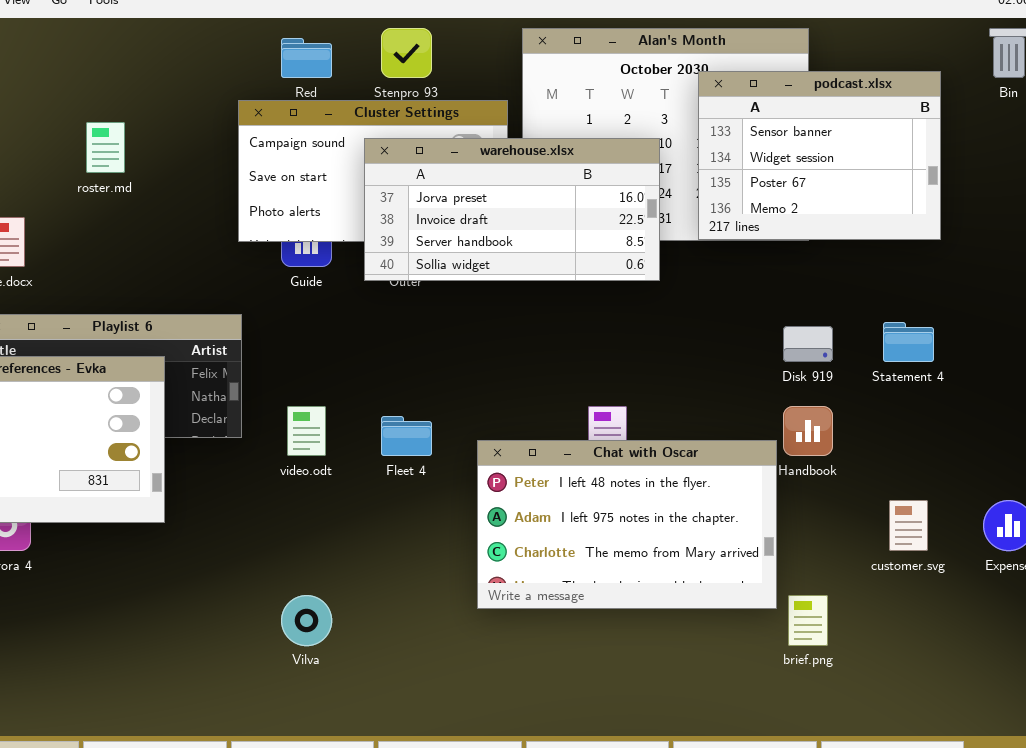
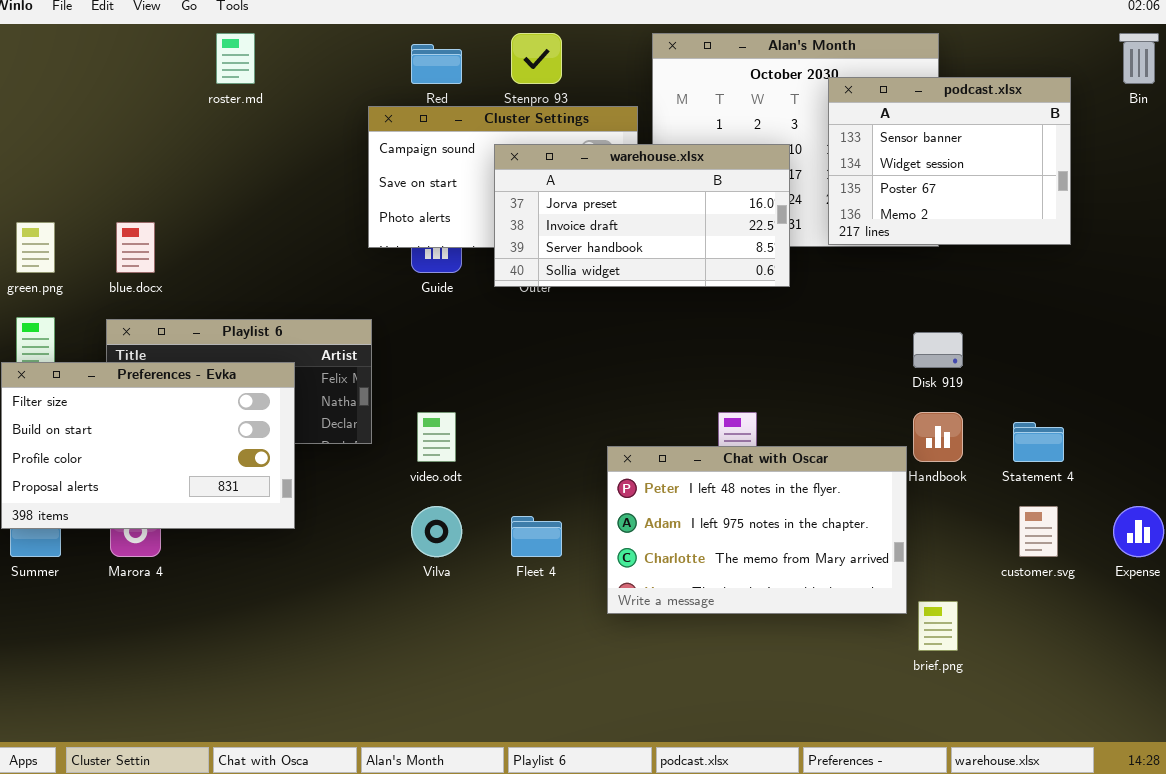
roster.md: [86,122,125,173] -> [216,33,255,84], moved
Statement 4: [883,322,934,362] -> [1013,422,1064,462], moved
Fleet 4: [381,416,432,456] -> [511,516,562,557], moved
Vilva: [281,595,332,646] -> [411,506,462,557], moved

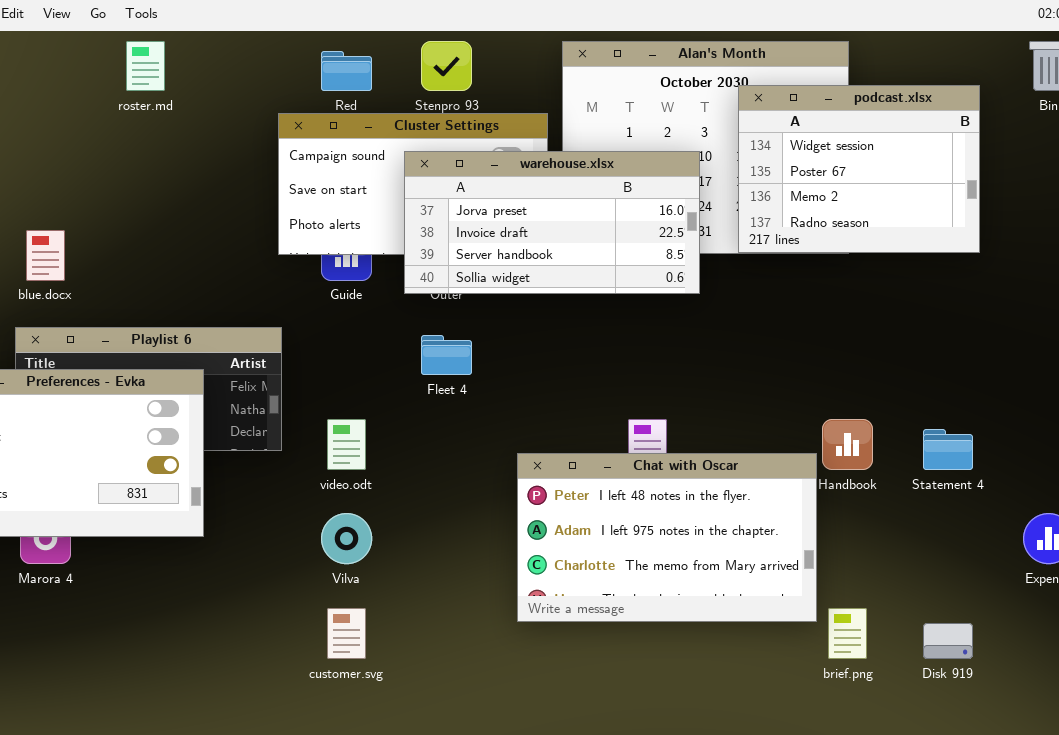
podcast.xlsx: [828,77,1071,245] -> [738,85,980,253], scrolled down 1 row
Disk 919: [913,332,963,368] -> [923,623,973,659], moved
customer.svg: [1019,506,1058,557] -> [327,608,366,659], moved
Fleet 4: [511,516,562,557] -> [421,335,472,375], moved

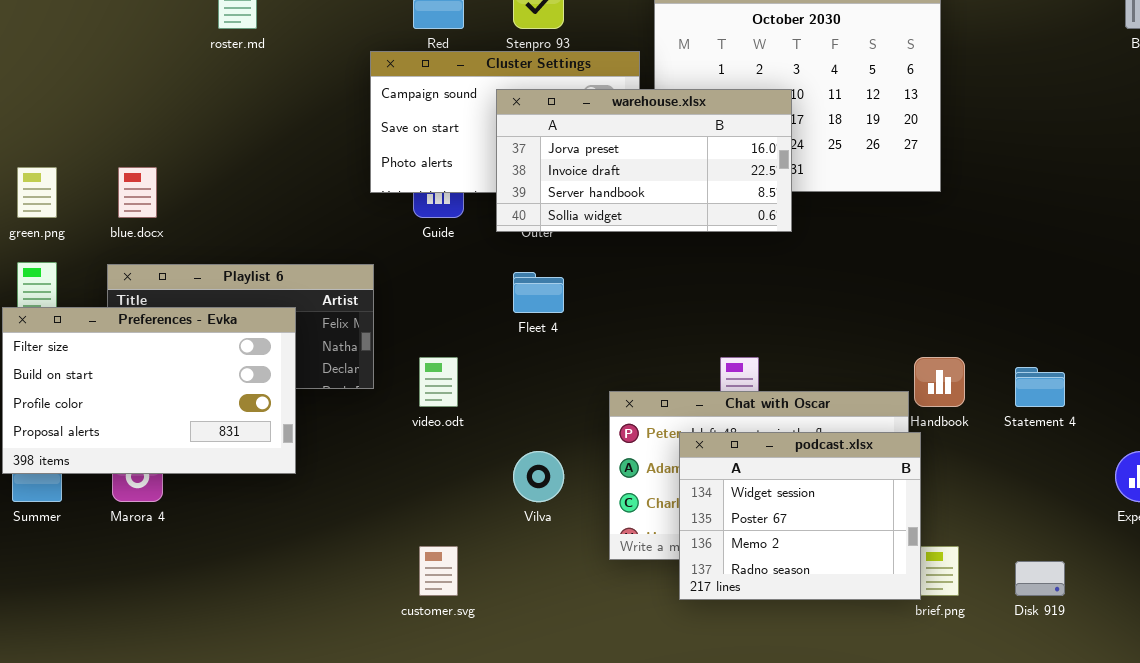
podcast.xlsx: [738,85,980,253] -> [679,432,921,600], moved
Vilva: [321,513,372,564] -> [513,451,564,502], moved

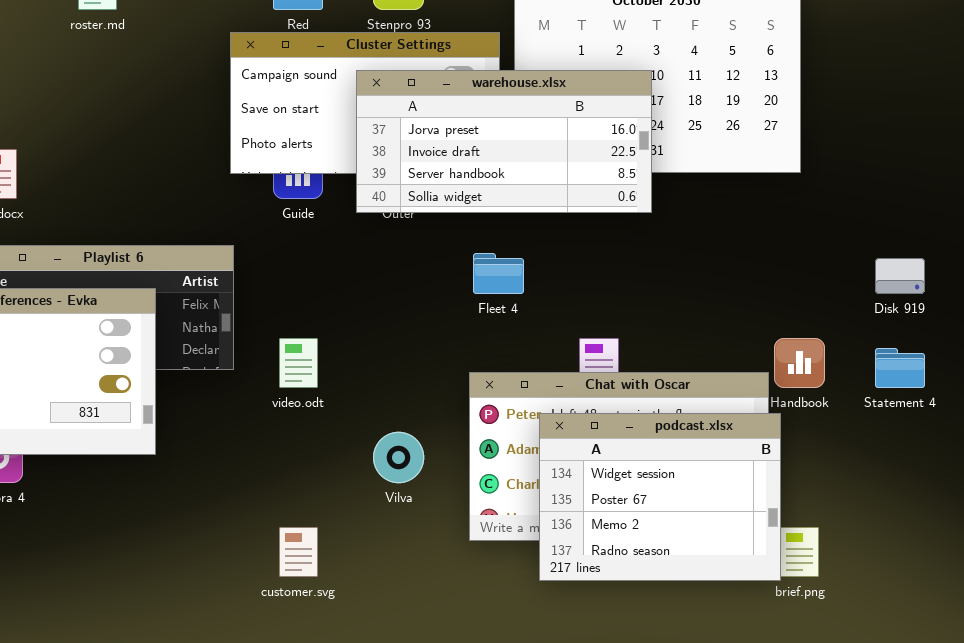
Fleet 4: [513,272,564,313] -> [473,253,524,294], moved
Disk 919: [1015,561,1065,596] -> [875,258,925,294], moved

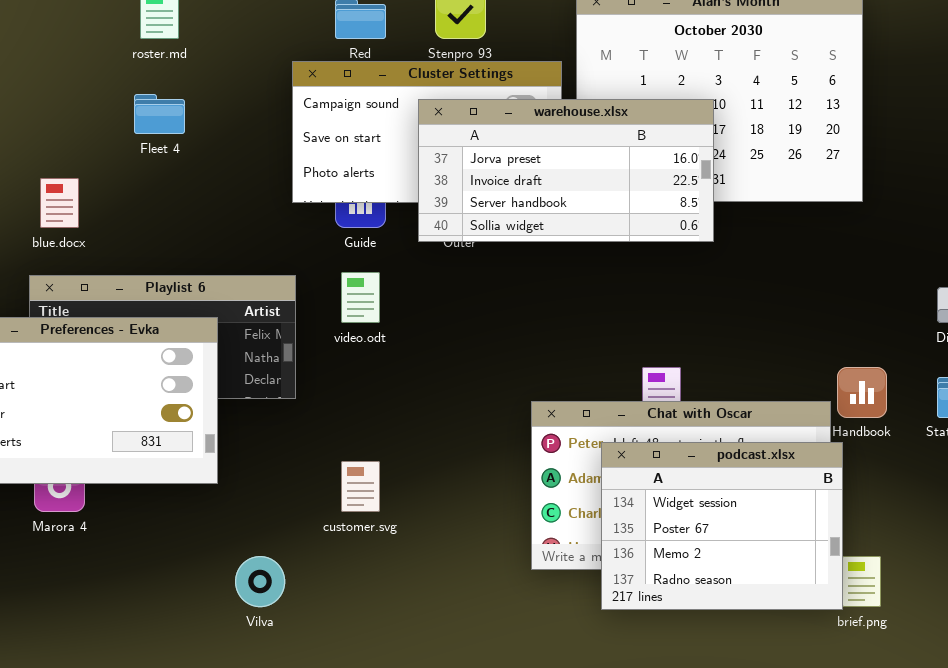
Fleet 4: [473,253,524,294] -> [134,94,185,134], moved
video.odt: [279,338,318,388] -> [341,272,380,323], moved
Vilva: [373,432,424,483] -> [235,556,285,607], moved
customer.svg: [279,527,318,577] -> [341,461,380,512], moved

